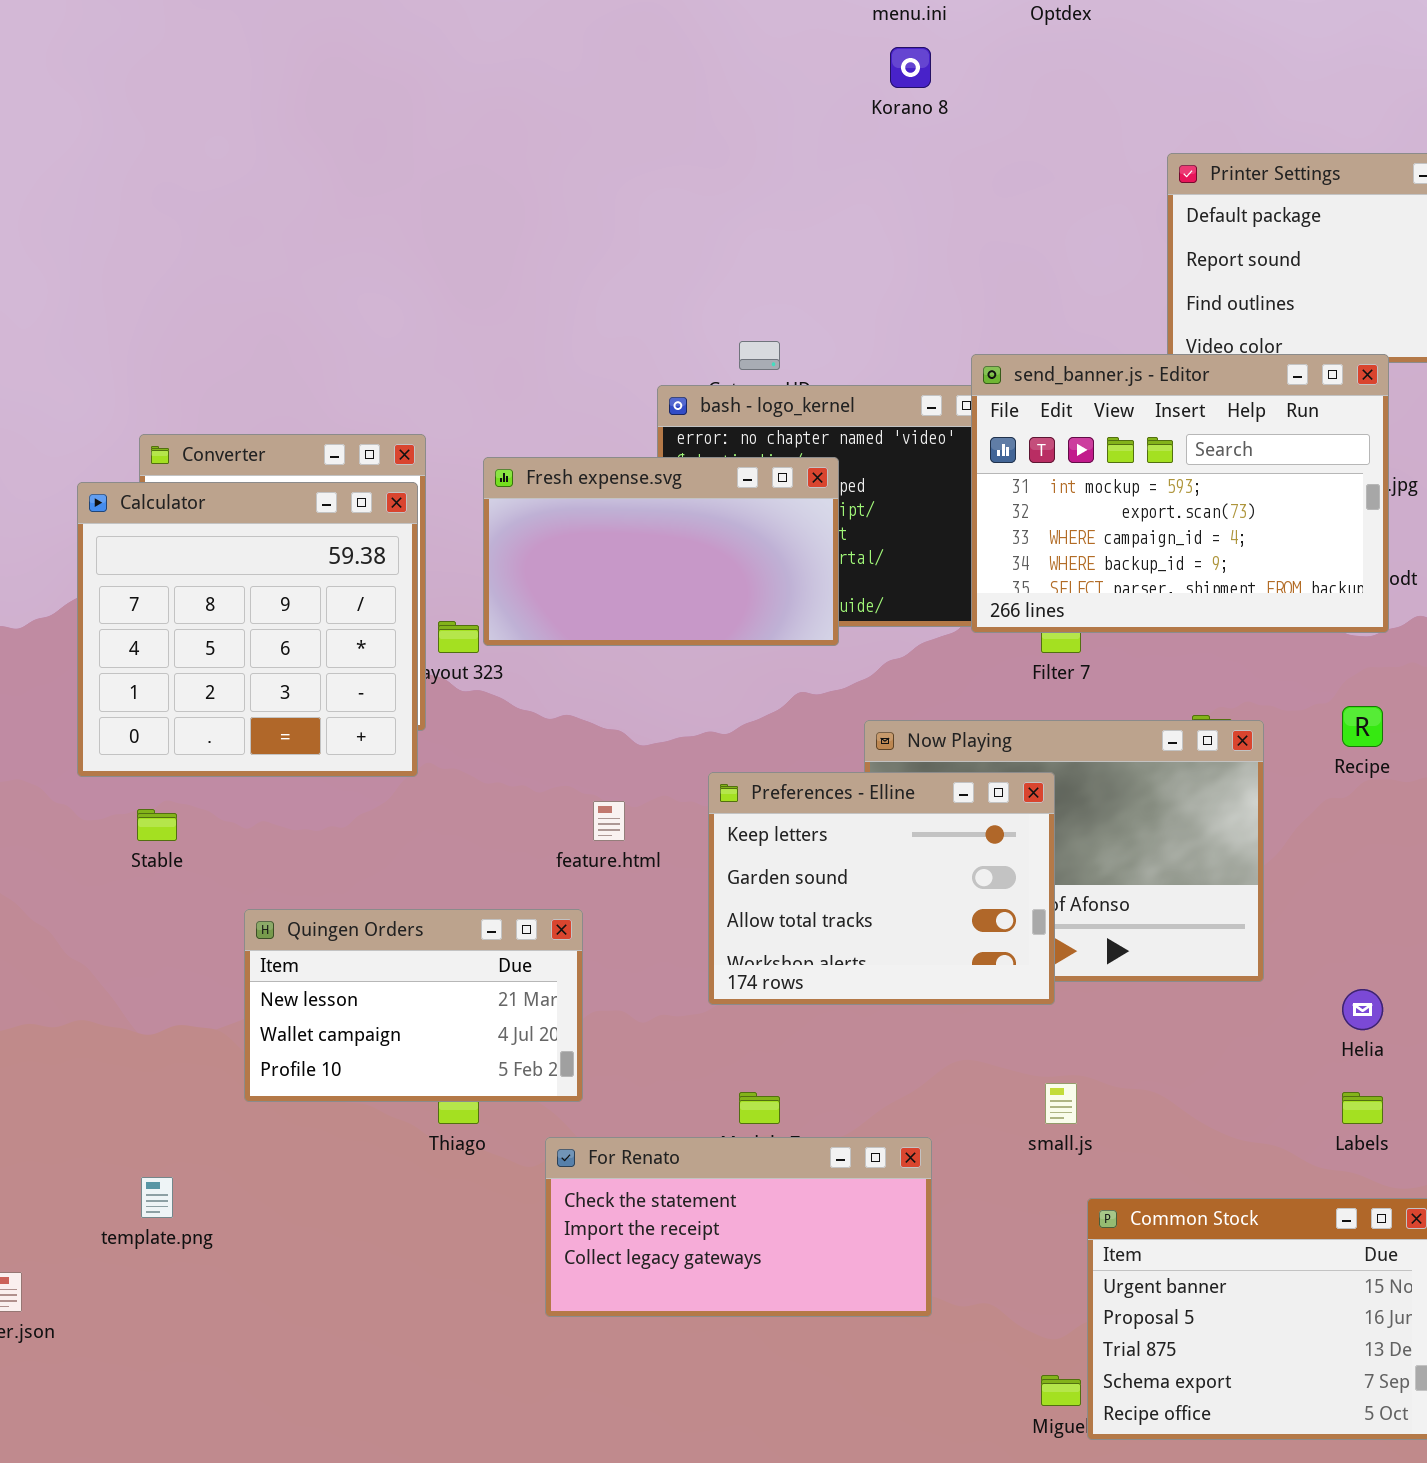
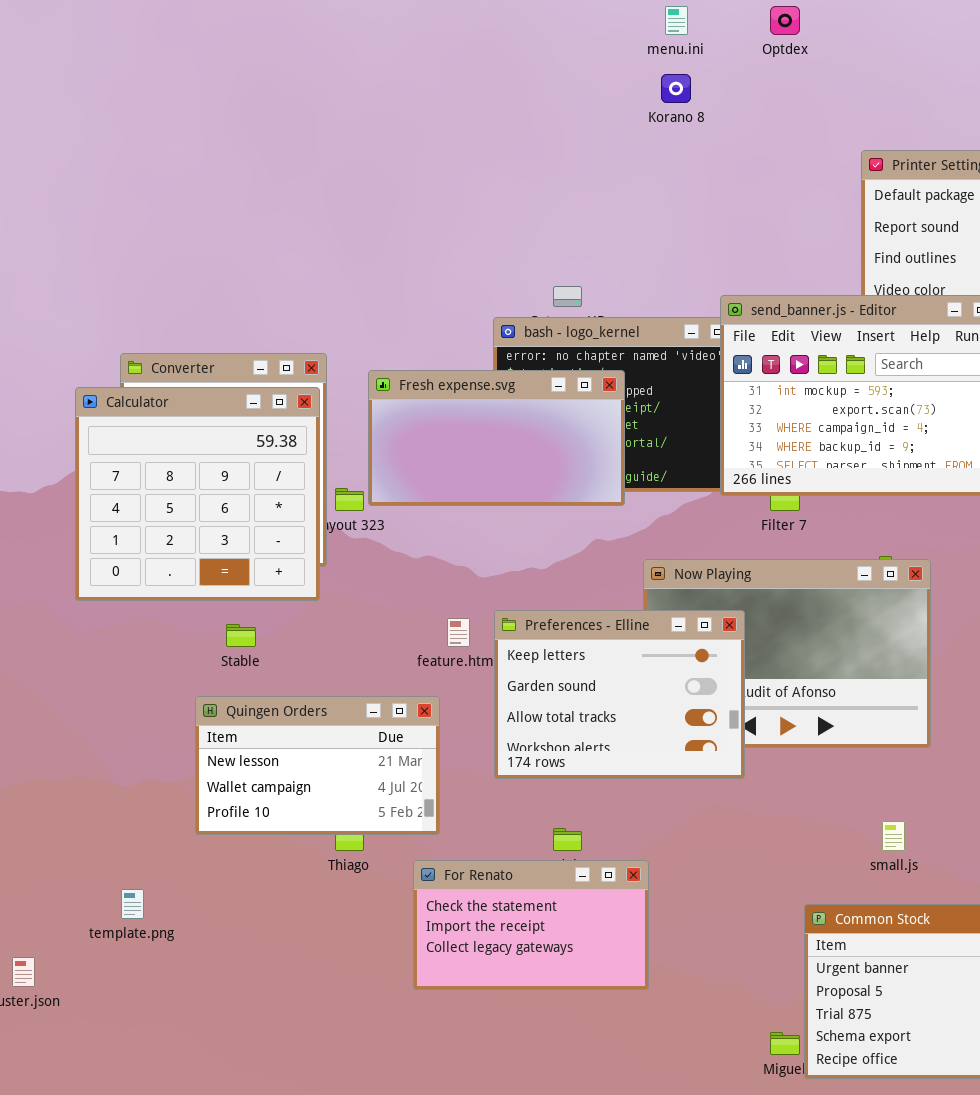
Preferences - Elline: [708,772,1055,1005] -> [494,610,745,779], moved
Stable: [137,809,177,841] -> [226,624,256,647], moved
small.js: [1045,1083,1077,1124] -> [882,821,905,851], moved
For Renato: [545,1137,932,1317] -> [413,860,649,990], resized

